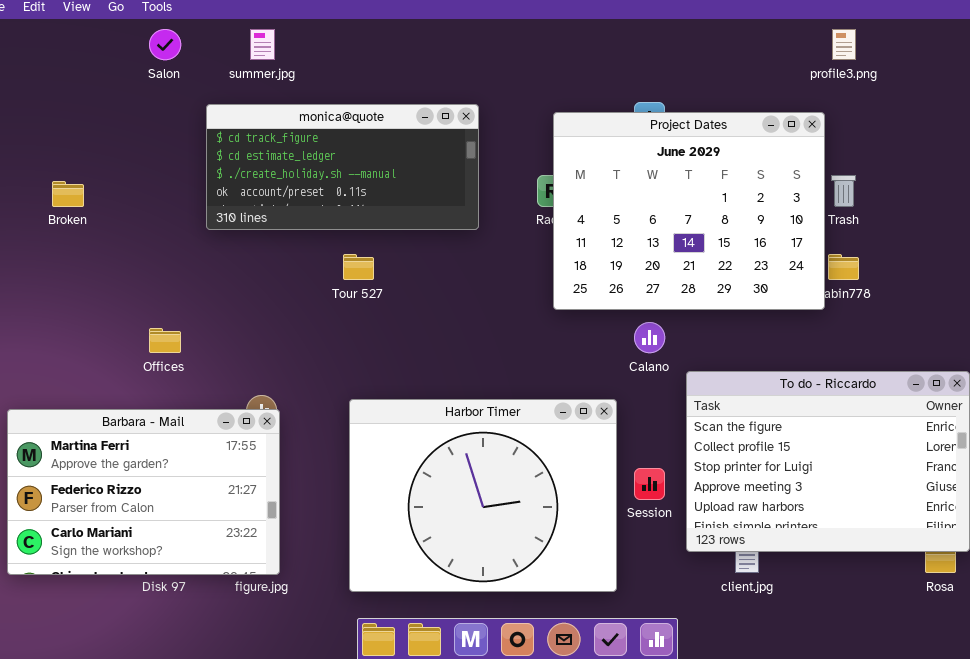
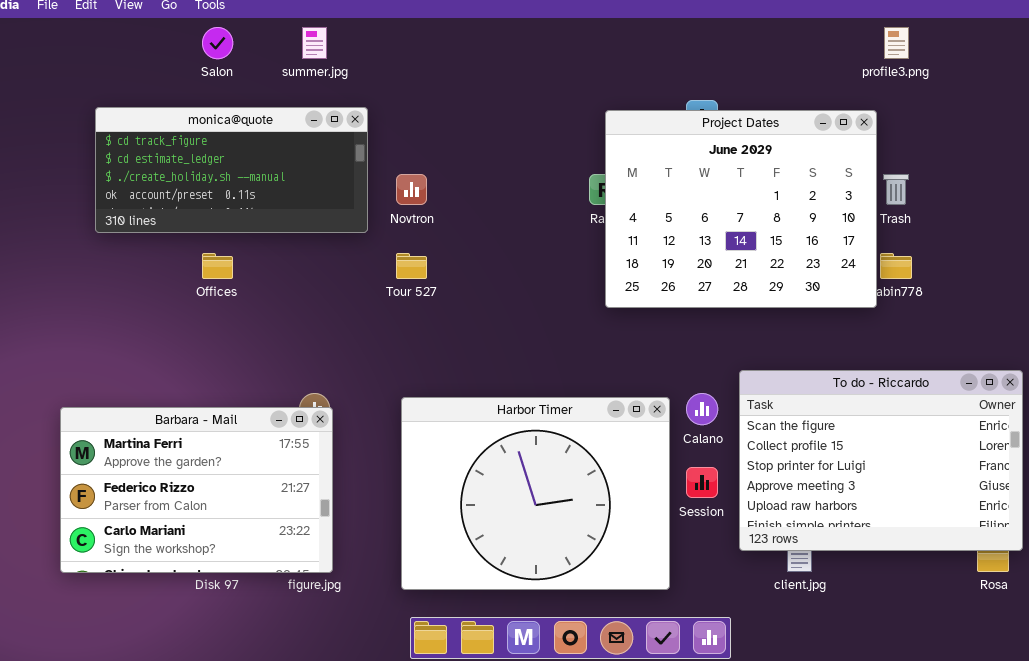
monica@quote: [206,104,479,230] -> [95,107,368,233], moved
Calano: [634,322,665,353] -> [686,393,718,425], moved
Offices: [149,328,181,353] -> [202,253,233,279], moved

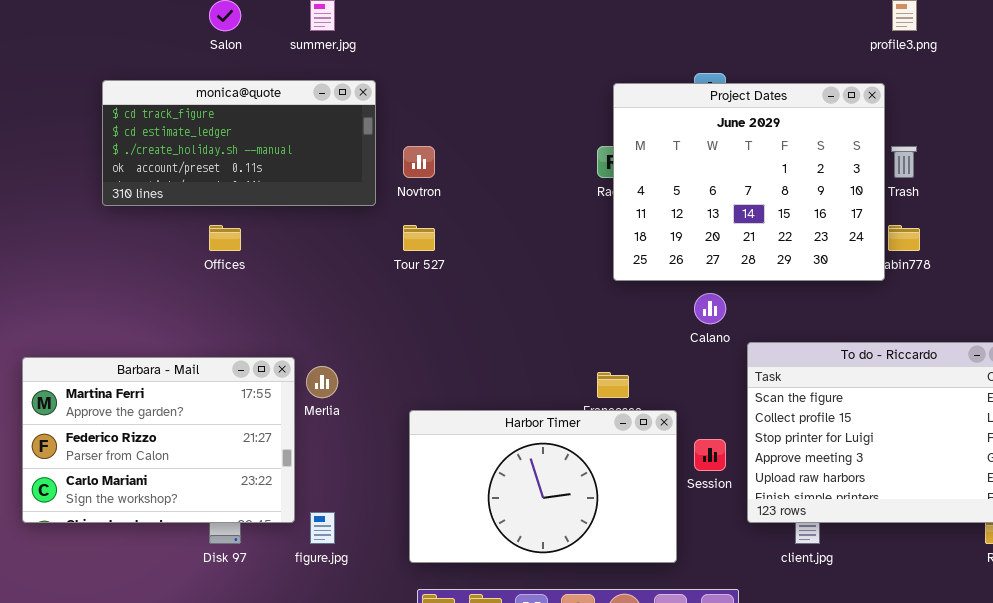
Calano: [686,393,718,425] -> [694,293,726,324], moved
Harbor Timer: [401,397,670,590] -> [409,410,677,563], resized
Barbara - Mail: [60,407,333,573] -> [22,357,295,523], moved

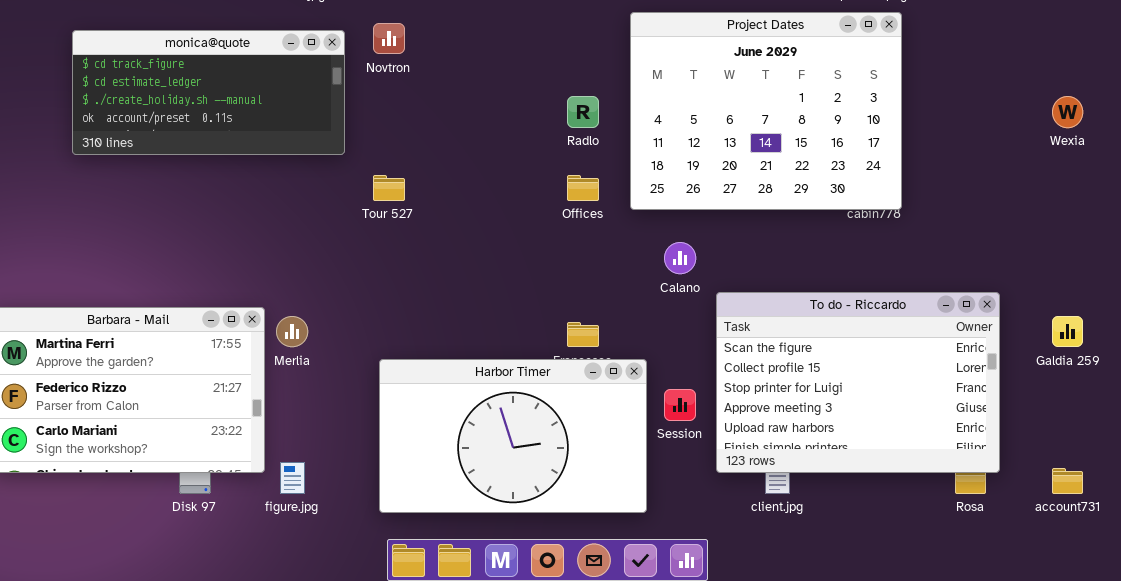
Project Dates: [613,83,885,281] -> [630,12,902,210], moved
Novtron: [403,146,435,178] -> [373,23,405,54], moved
Offices: [209,225,241,251] -> [567,175,599,201], moved

